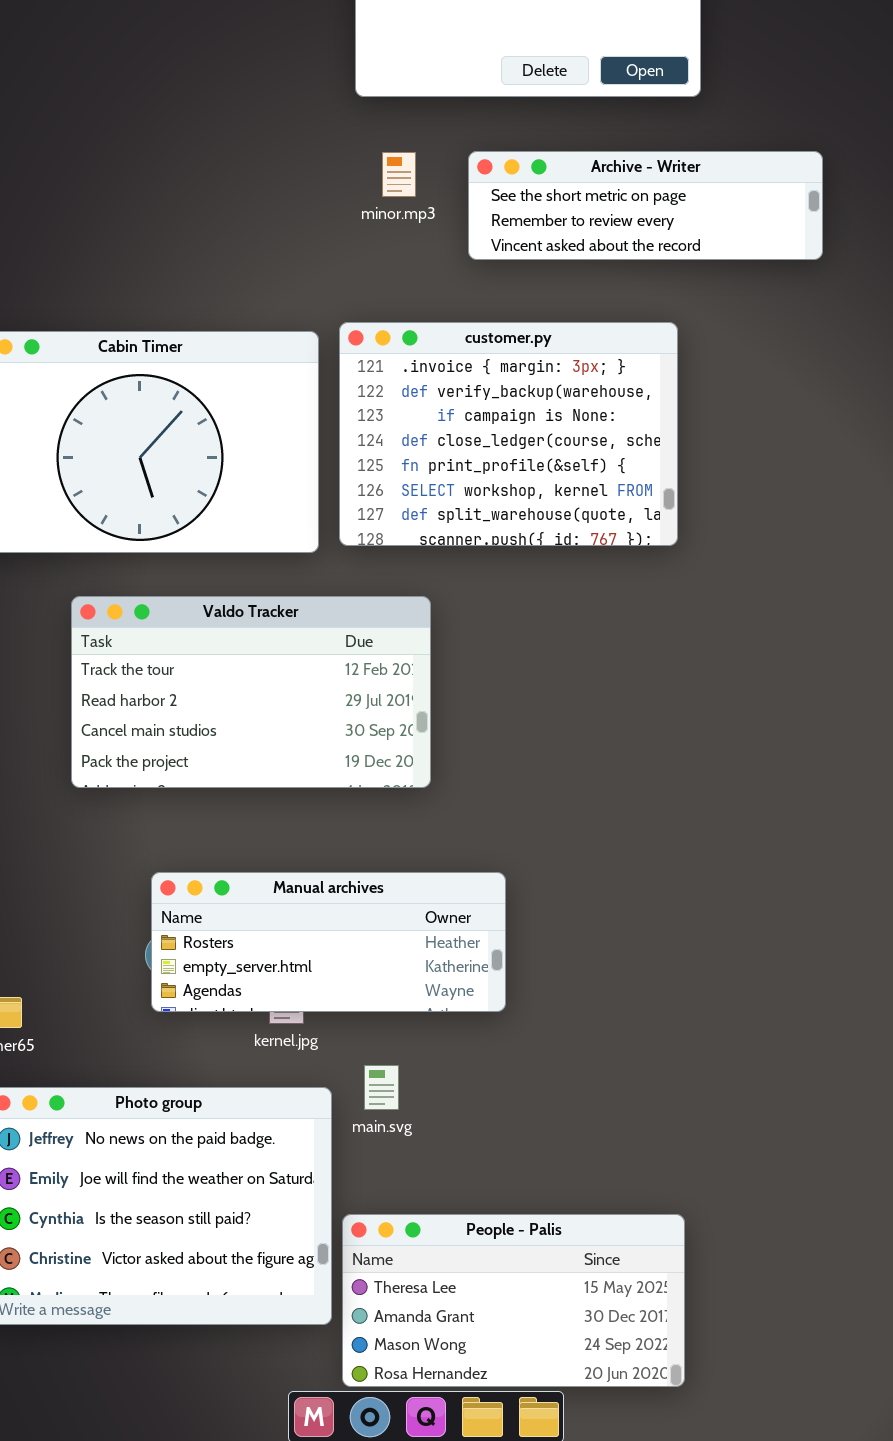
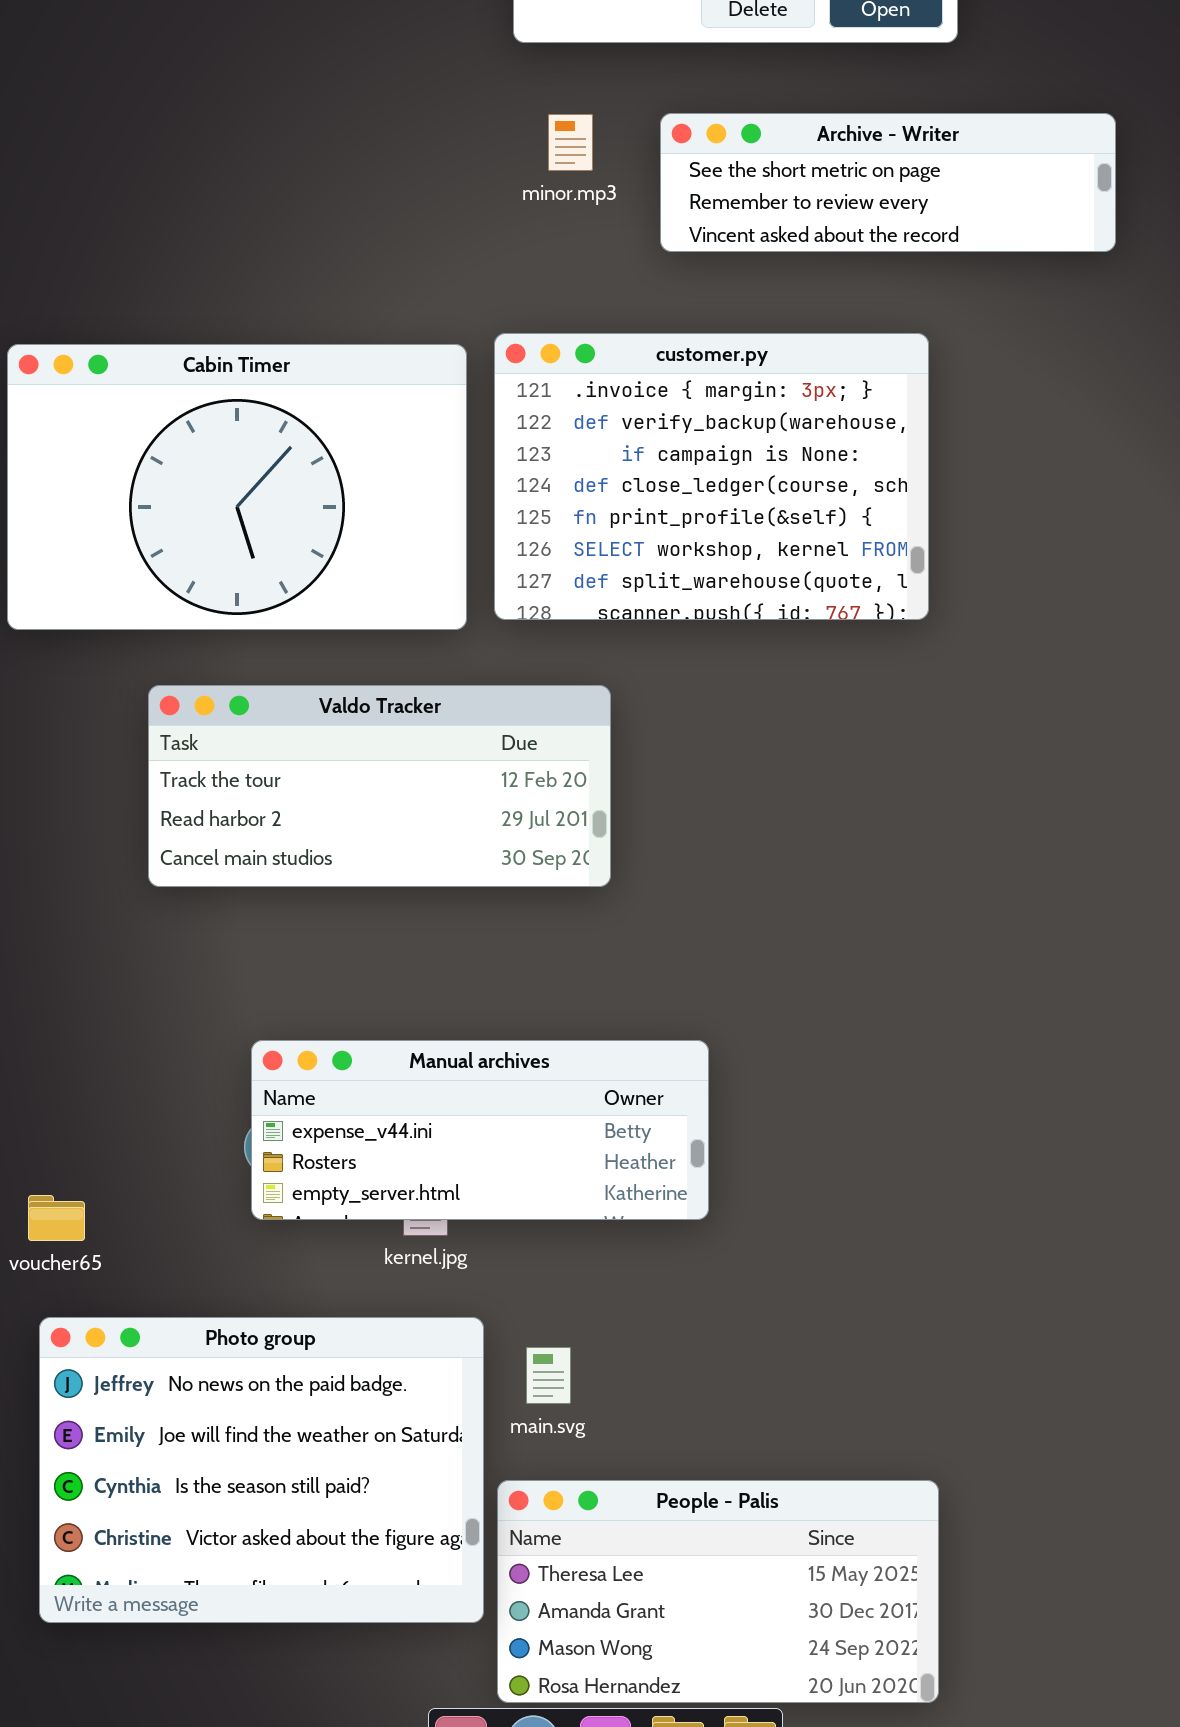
Valdo Tracker: [71,596,431,788] -> [148,685,611,887], resized
Manual archives: [151,872,506,1012] -> [251,1040,709,1220], scrolled up 1 row
main.svg: [364,1065,399,1110] -> [526,1347,571,1404], moved

